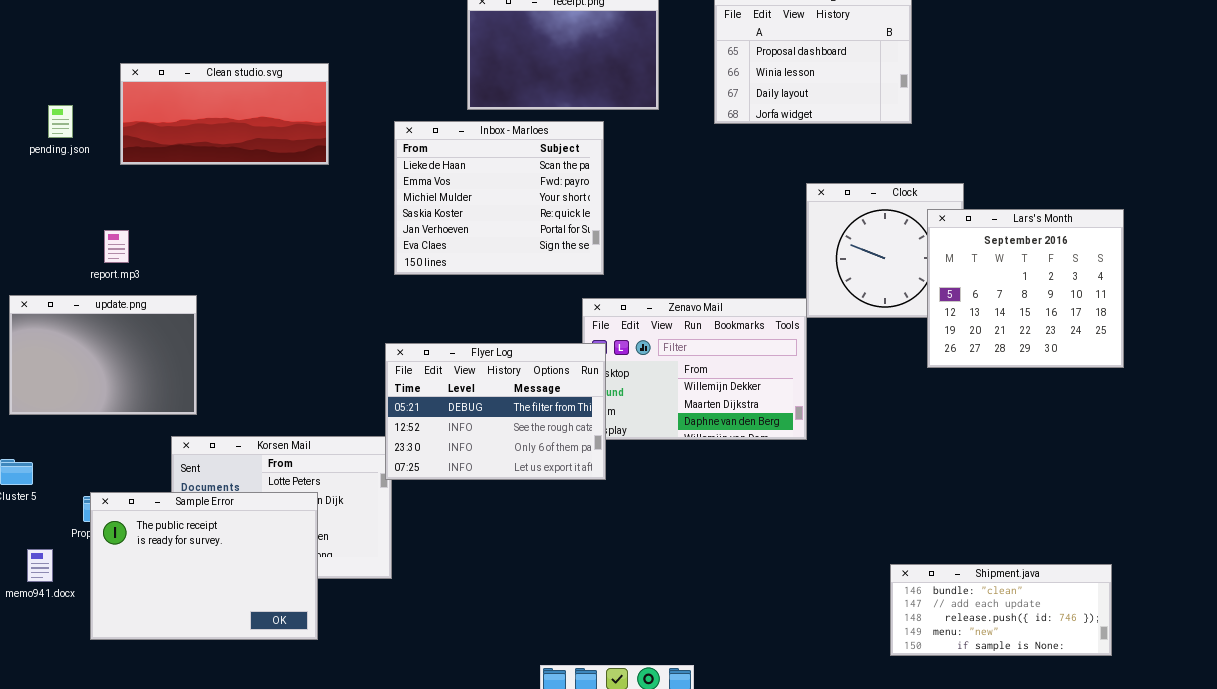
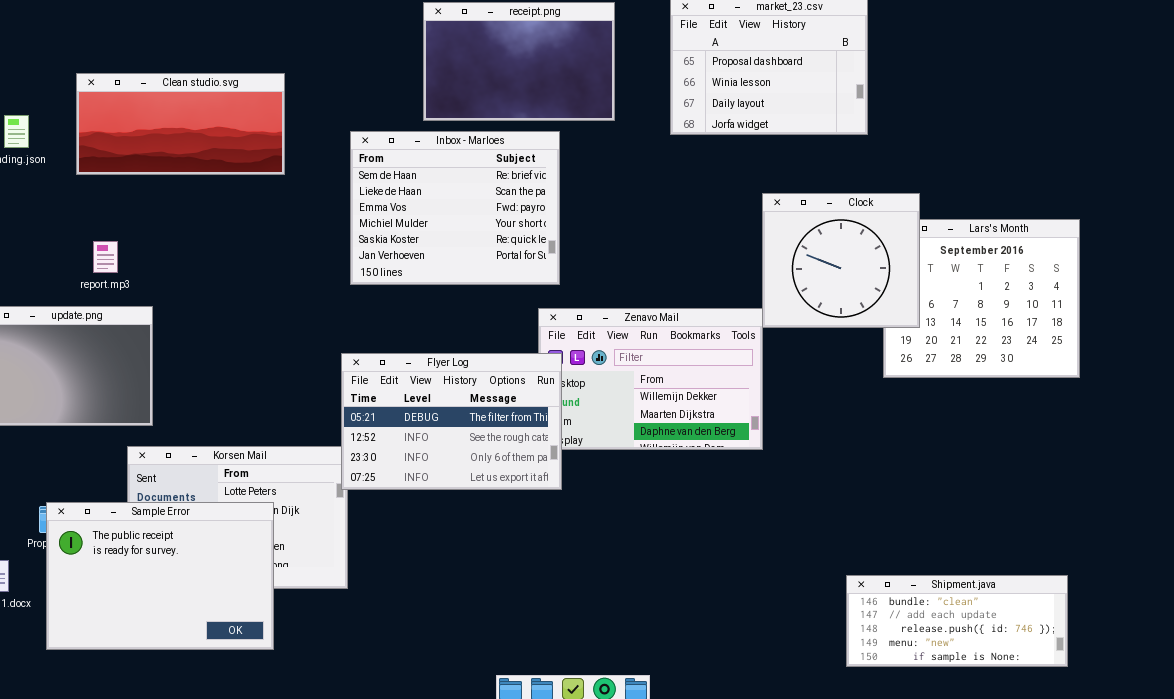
Inbox - Marloes: [394,121,604,275] -> [350,131,560,285], scrolled up 1 row
Clock: [806,183,964,318] -> [762,193,920,328], raised
report.mp3: [104,230,129,263] -> [93,241,118,273], moved

